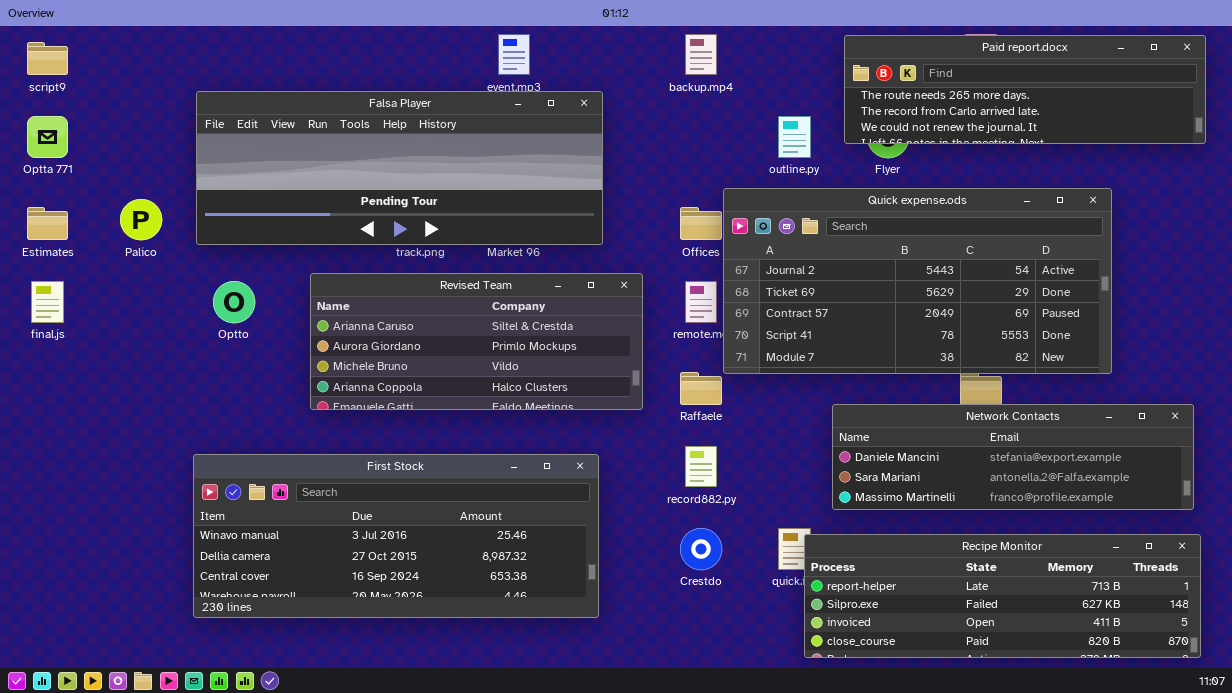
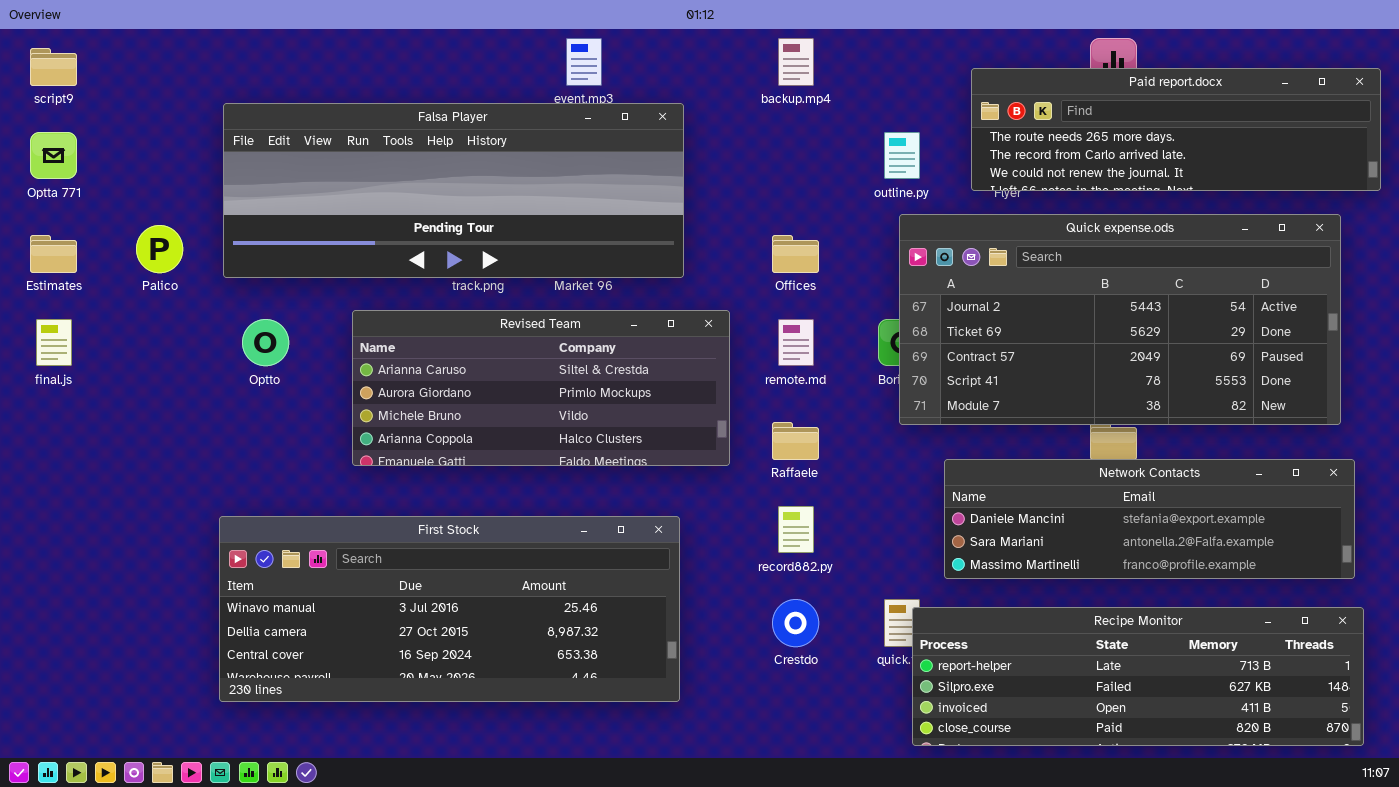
Paid report.docx: [844,35,1206,144] -> [971,68,1381,191], moved
Quick expense.ods: [723,188,1112,374] -> [899,214,1341,425], moved

